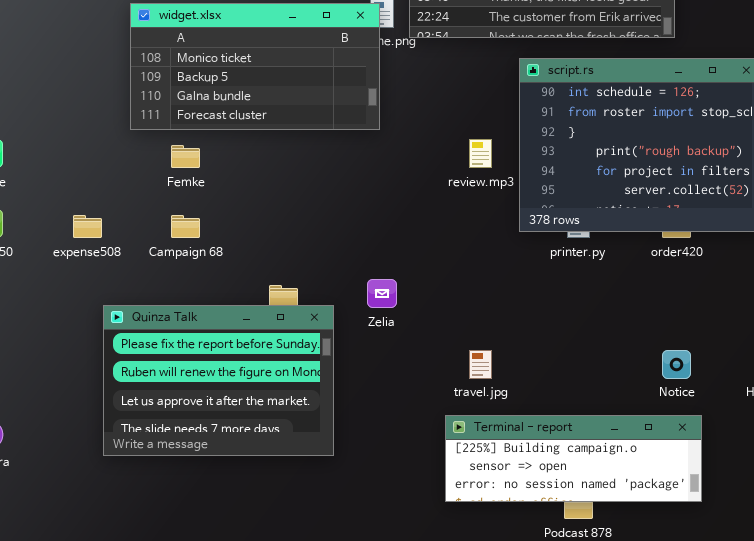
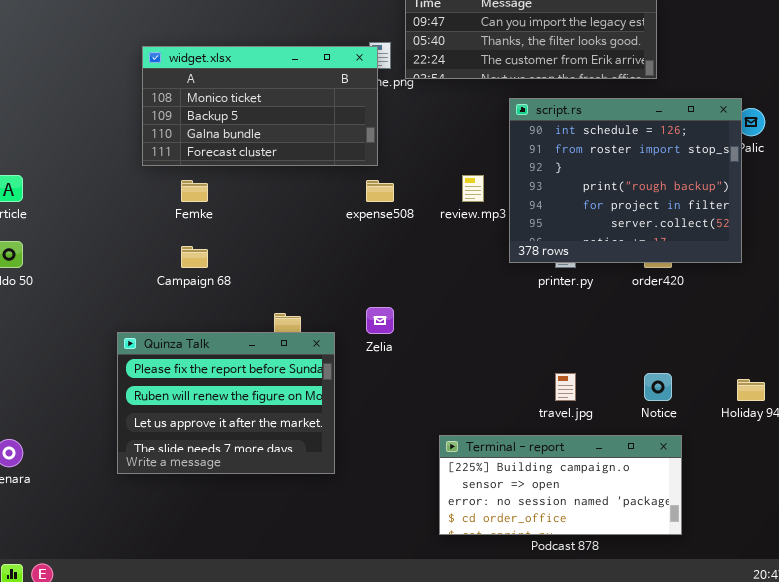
expense508: [73,215,102,238] -> [366,180,394,202], moved
travel.jpg: [469,350,492,379] -> [555,373,576,401], moved
Terminal - report: [445,415,702,502] -> [439,435,682,535], resized

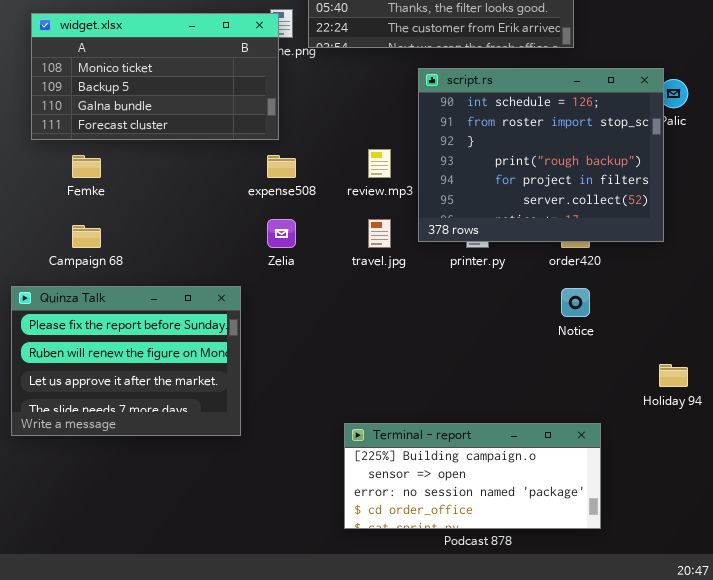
Zelia: [366,307,394,334] -> [267,219,296,248], moved
Quinza Talk: [117,332,335,474] -> [11,286,241,436], moved
travel.jpg: [555,373,576,401] -> [368,219,391,248], moved
Notice: [644,373,672,401] -> [561,288,590,317], moved

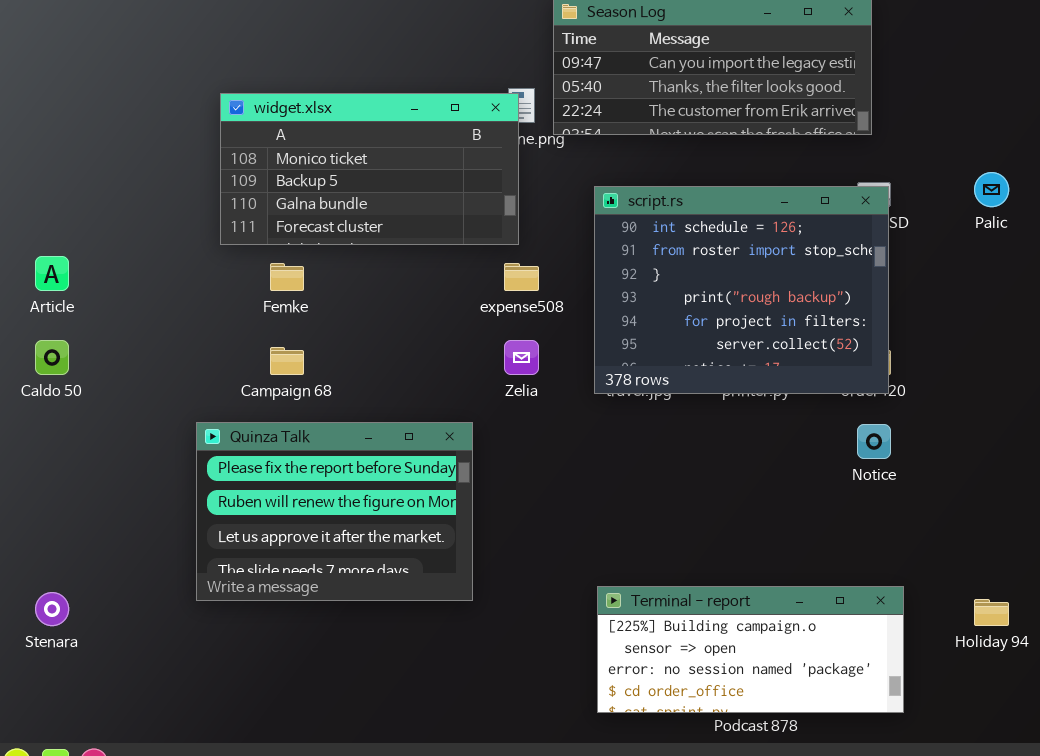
script.rs: [418,68,664,242] -> [594,186,889,394], moved
Holiday 94: [659,364,688,387] -> [974,599,1009,626], moved

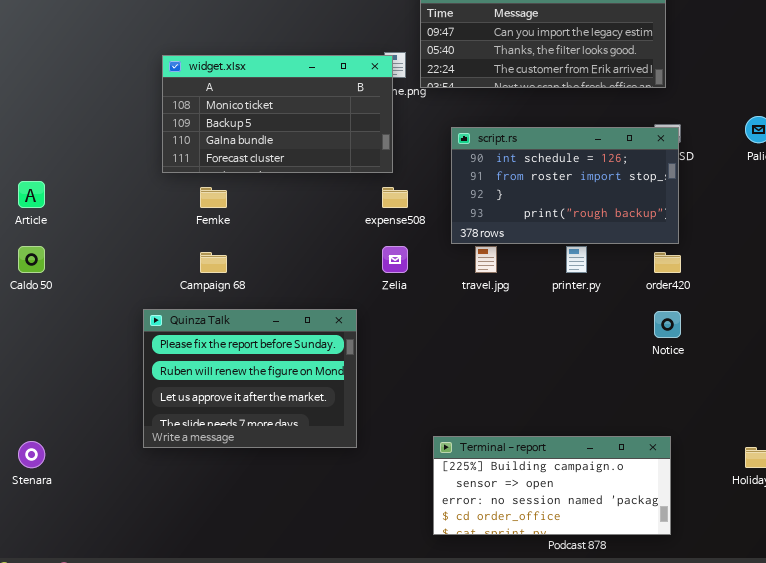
script.rs: [594,186,889,394] -> [451,127,679,244], resized
Terminal - report: [597,586,904,713] -> [433,436,671,535], moved

